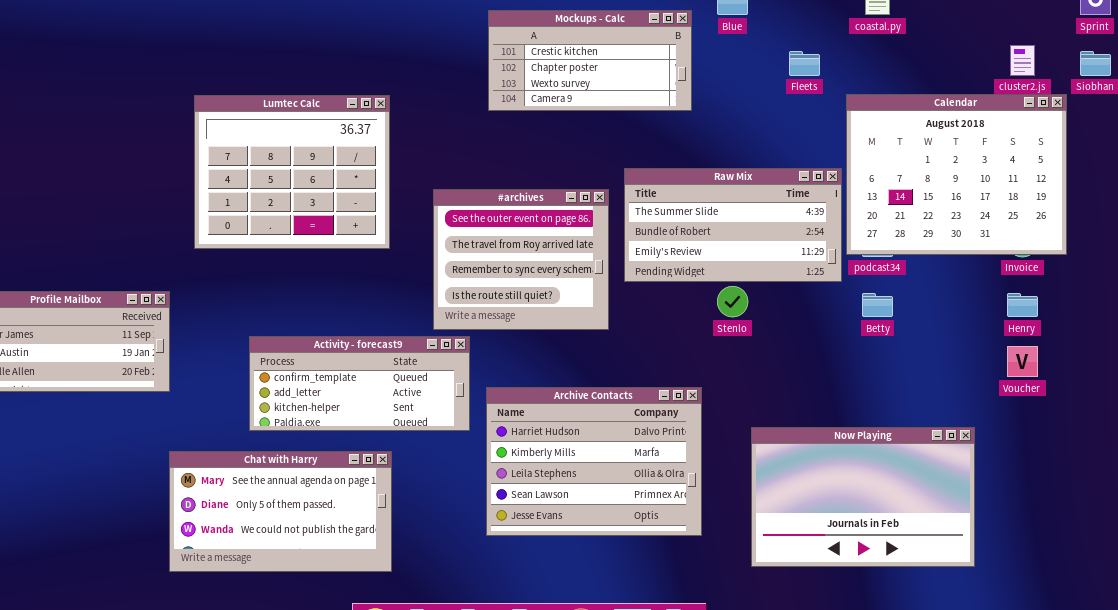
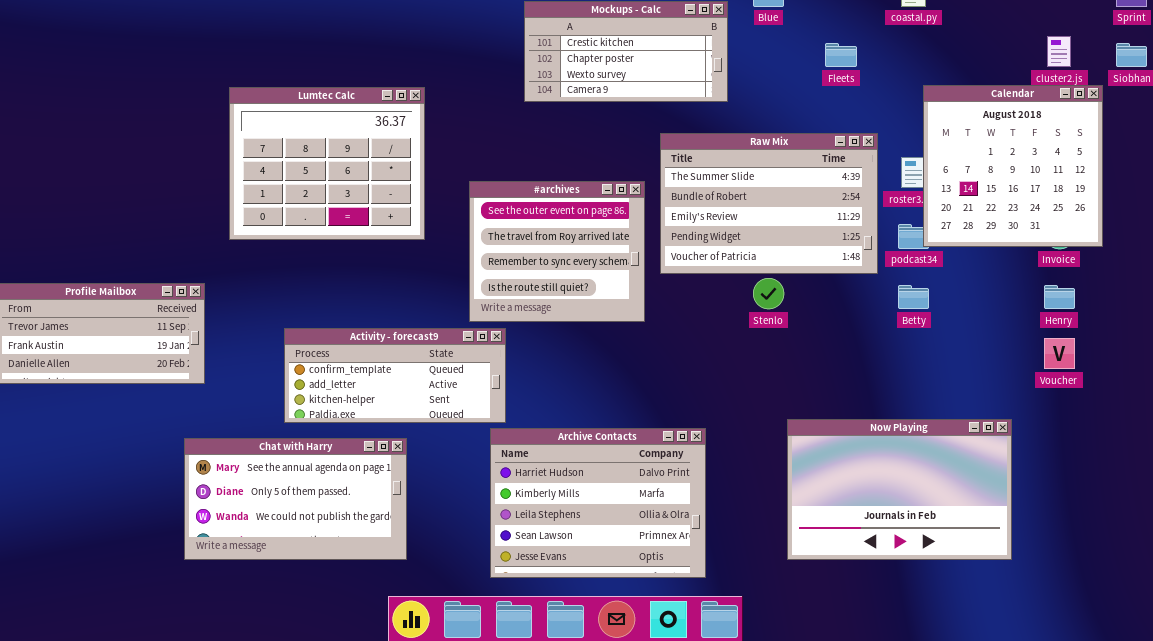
Calendar: [846,94,1067,255] -> [923,85,1103,247], resized
Raw Mix: [624,168,842,282] -> [660,133,878,274], resized
Archive Contacts: [486,387,702,536] -> [490,428,706,578], moved
Chat with Harry: [169,451,392,572] -> [184,438,407,560], moved

